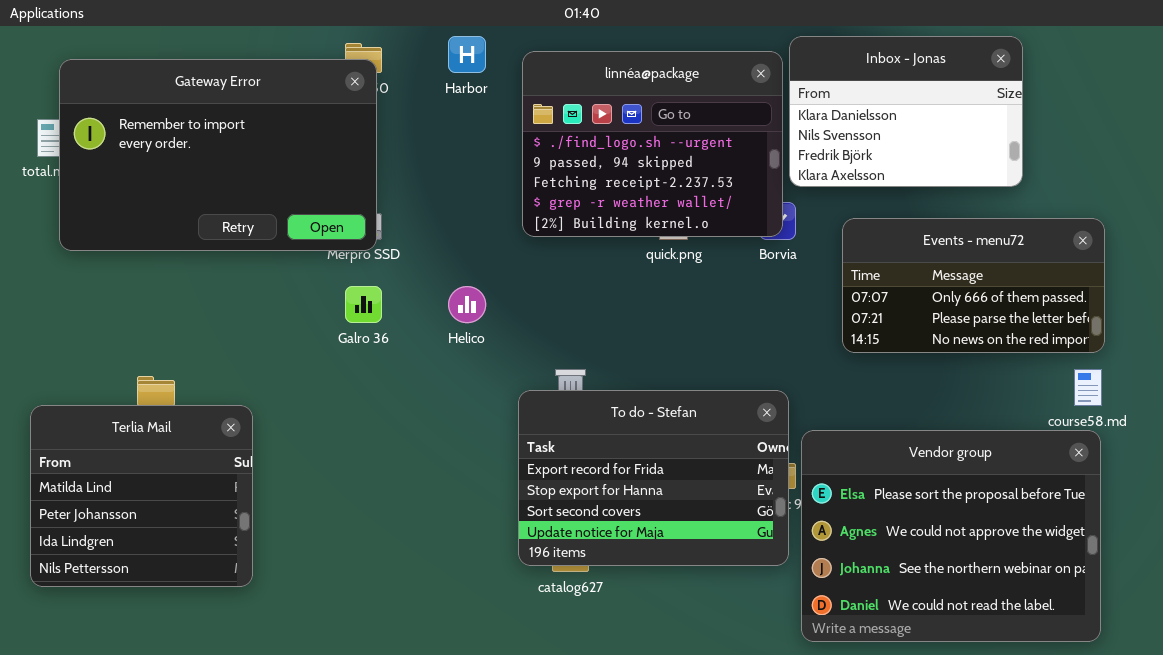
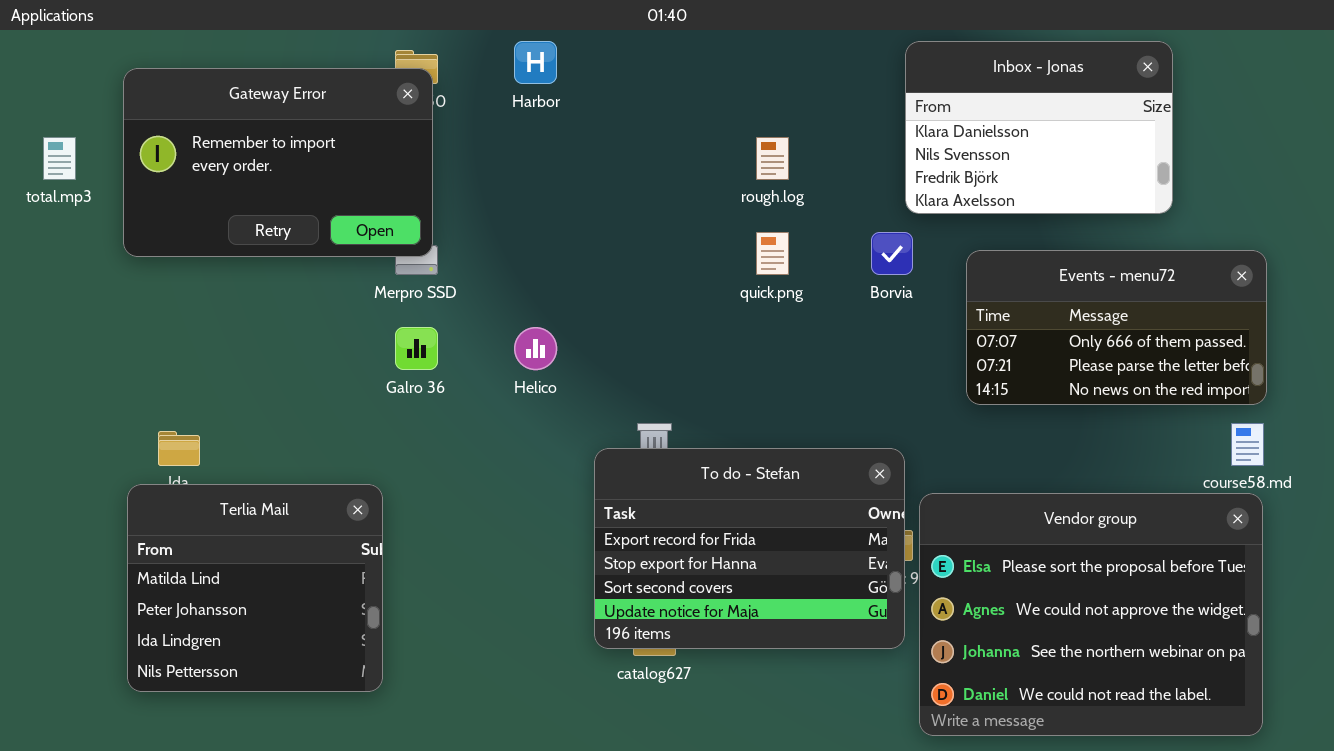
linnéa@package: [522,51,783,237] -> none, closed
Gateway Error: [59,59,377,251] -> [123,68,433,257], resized
Terlia Mail: [30,405,253,587] -> [127,484,383,692], moved

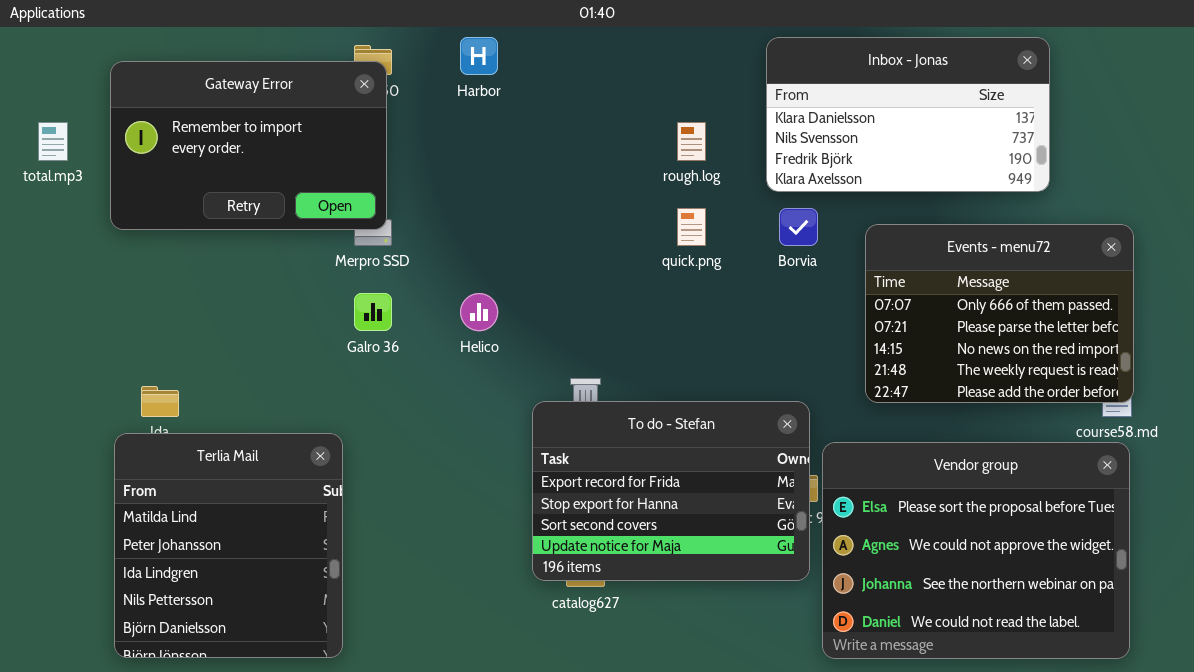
Inbox - Jonas: [905,41,1173,214] -> [766,37,1050,192], resized
Events - menu72: [966,250,1267,405] -> [865,224,1134,403], resized
Terlia Mail: [127,484,383,692] -> [114,433,343,658], resized

